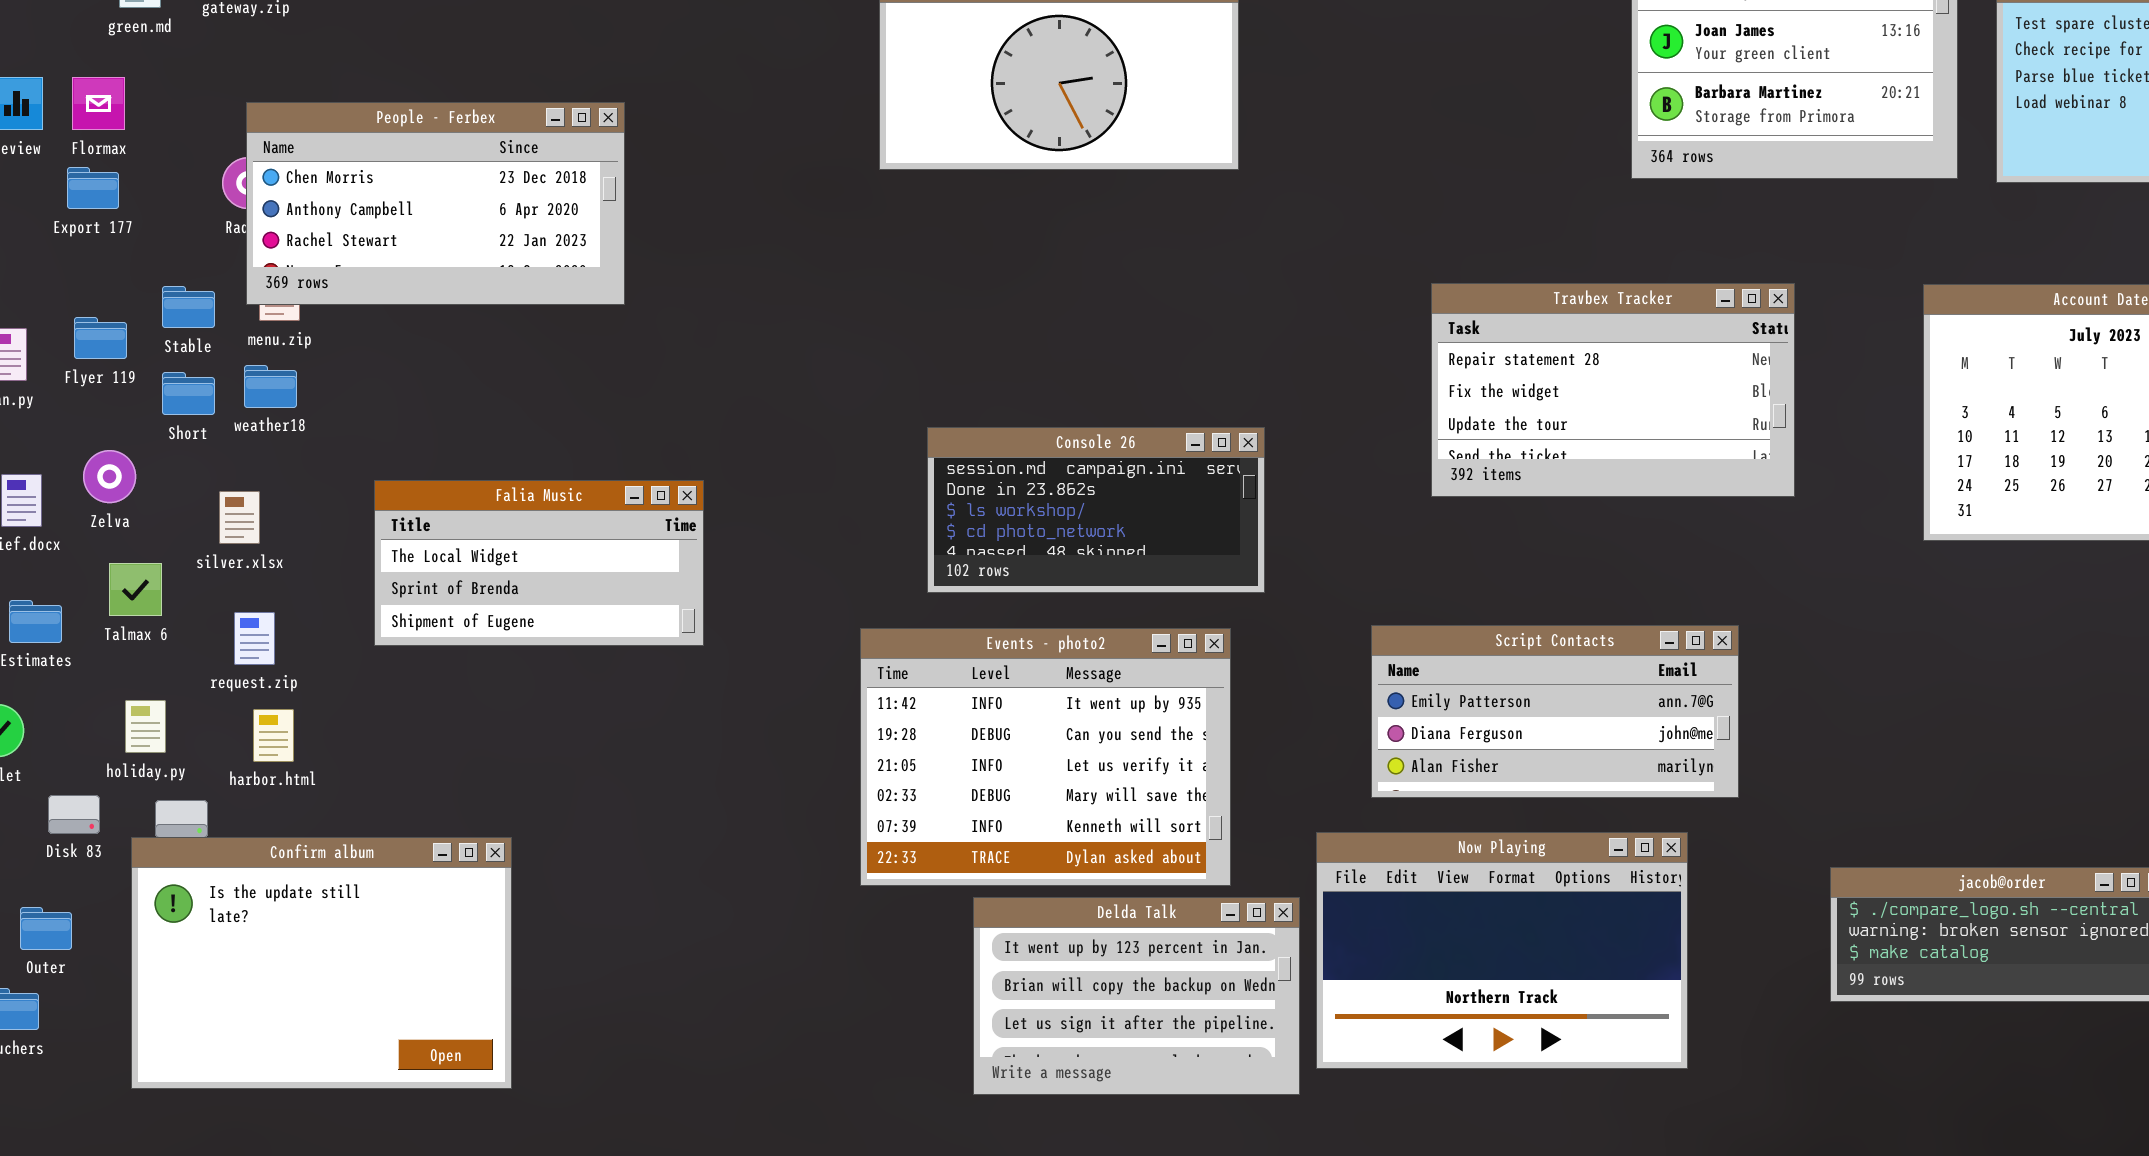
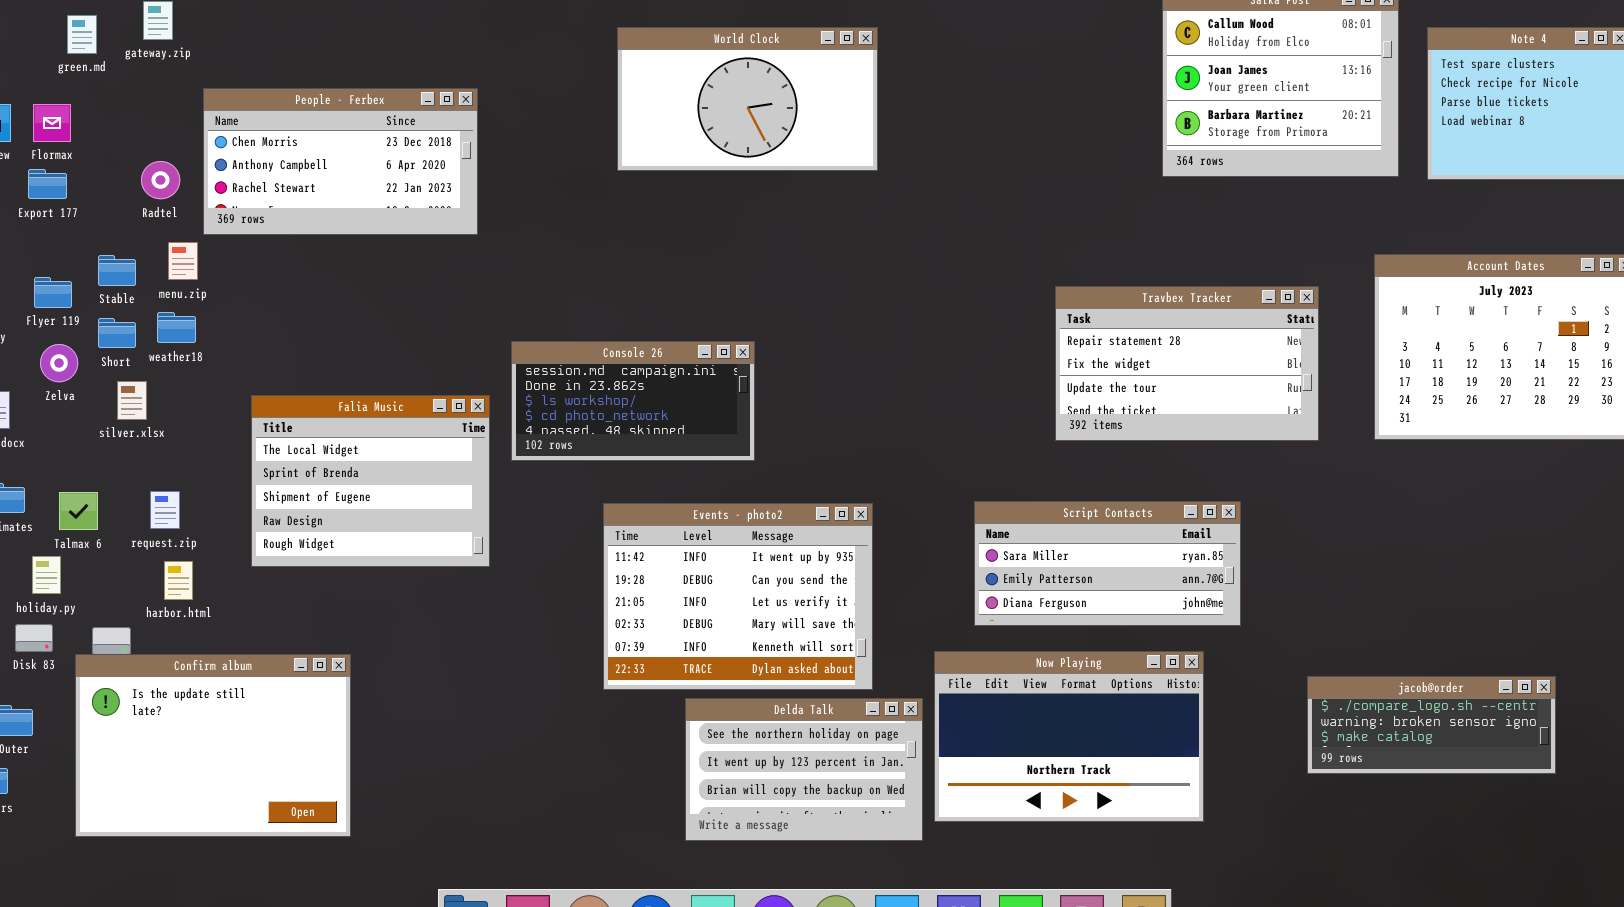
People - Ferbex: [246,102,625,305] -> [203,88,478,235], moved
Travbex Tracker: [1431,283,1795,497] -> [1055,286,1319,441], moved
Console 26: [927,427,1265,593] -> [511,341,755,461], moved
Zelva: [83,450,136,503] -> [40,344,78,382], moved
Falia Music: [374,480,704,646] -> [251,395,490,567], resized
silver.xlsx: [219,491,260,544] -> [117,381,147,420], moved
Talmax 6: [109,563,162,616] -> [59,492,98,530], moved
Script Contacts: [1371,625,1739,798] -> [974,501,1241,626], scrolled up 1 row
holiday.py: [125,700,166,753] -> [32,556,61,594], moved
Delda Talk: [973,897,1300,1095] -> [685,698,923,841], scrolled up 1 row

